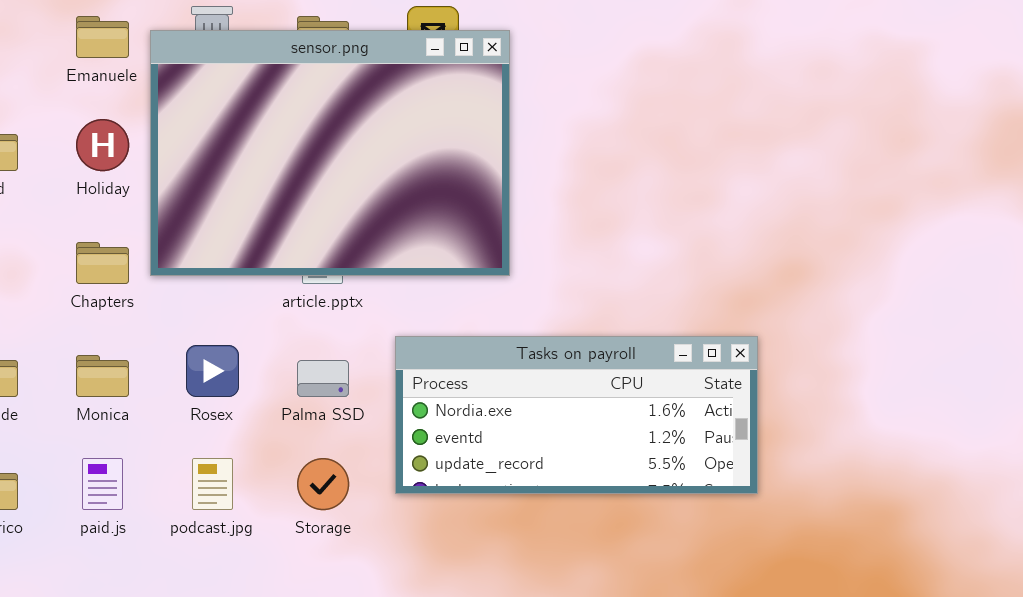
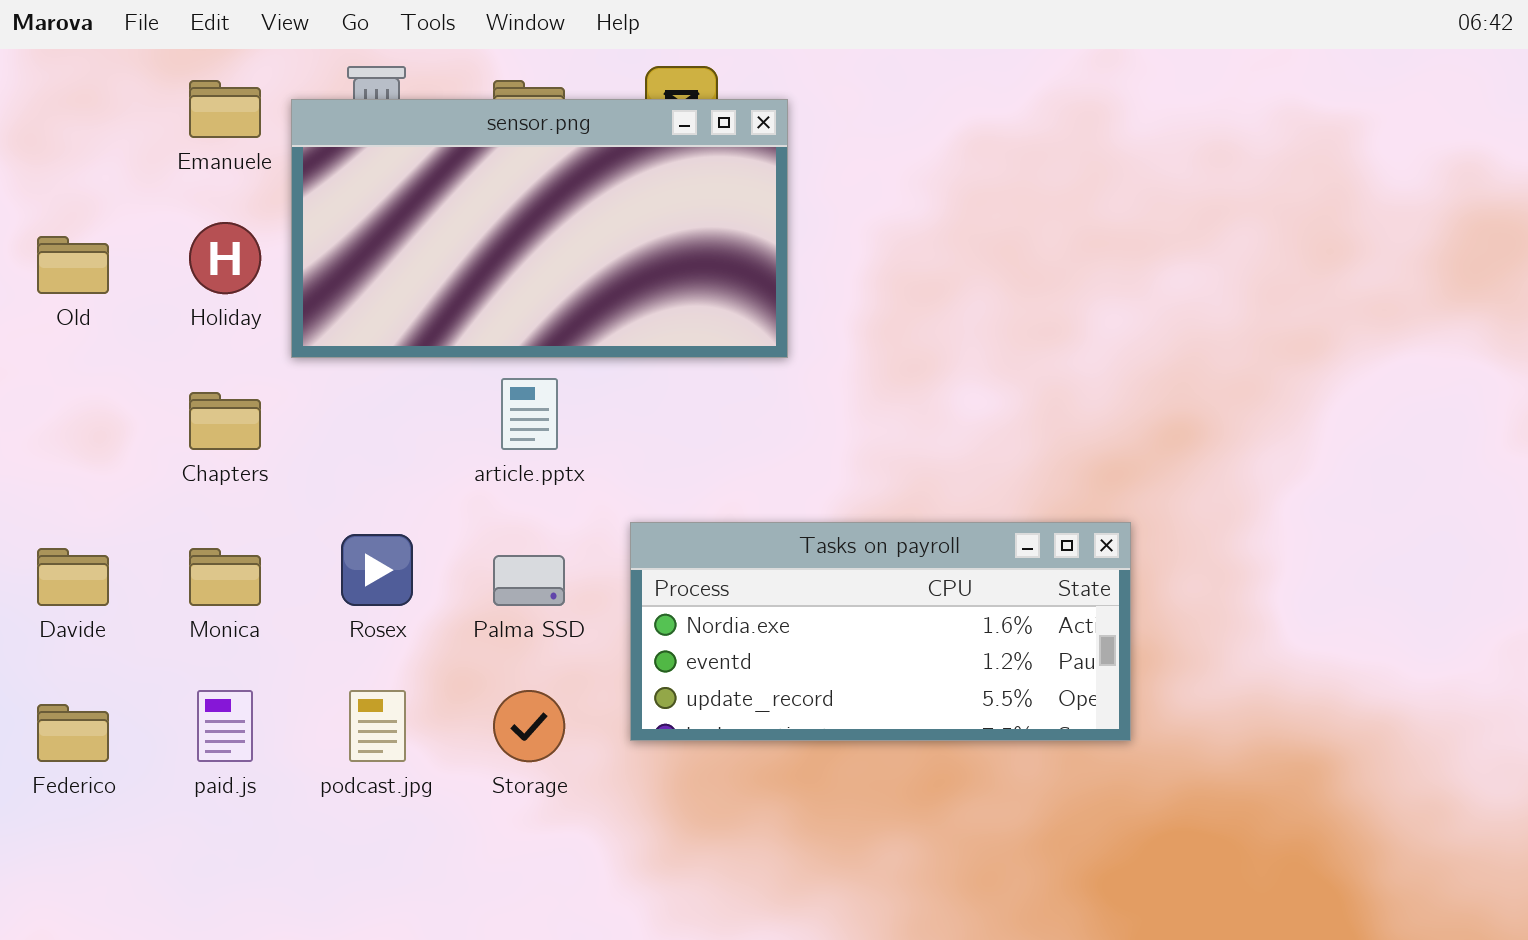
sensor.png: [150,30,510,276] -> [291,99,788,358], resized

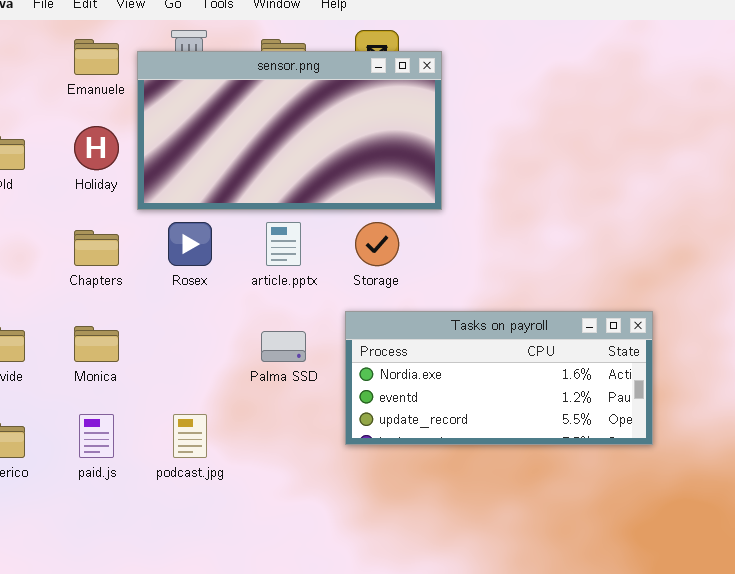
Rosex: [341,534,413,606] -> [168,222,212,266], moved
Storage: [493,690,565,762] -> [355,222,399,266], moved

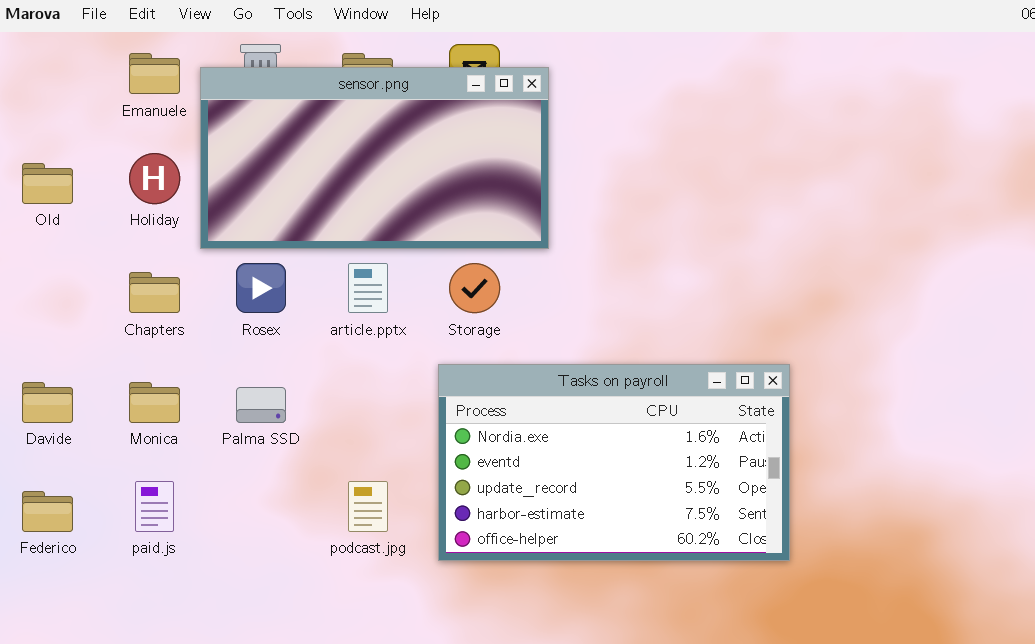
Tasks on payroll: [345,311,653,445] -> [438,364,790,561], resized
Palma SSD: [261,331,306,362] -> [236,387,286,423], moved
podcast.jpg: [173,414,207,458] -> [348,481,388,532], moved

